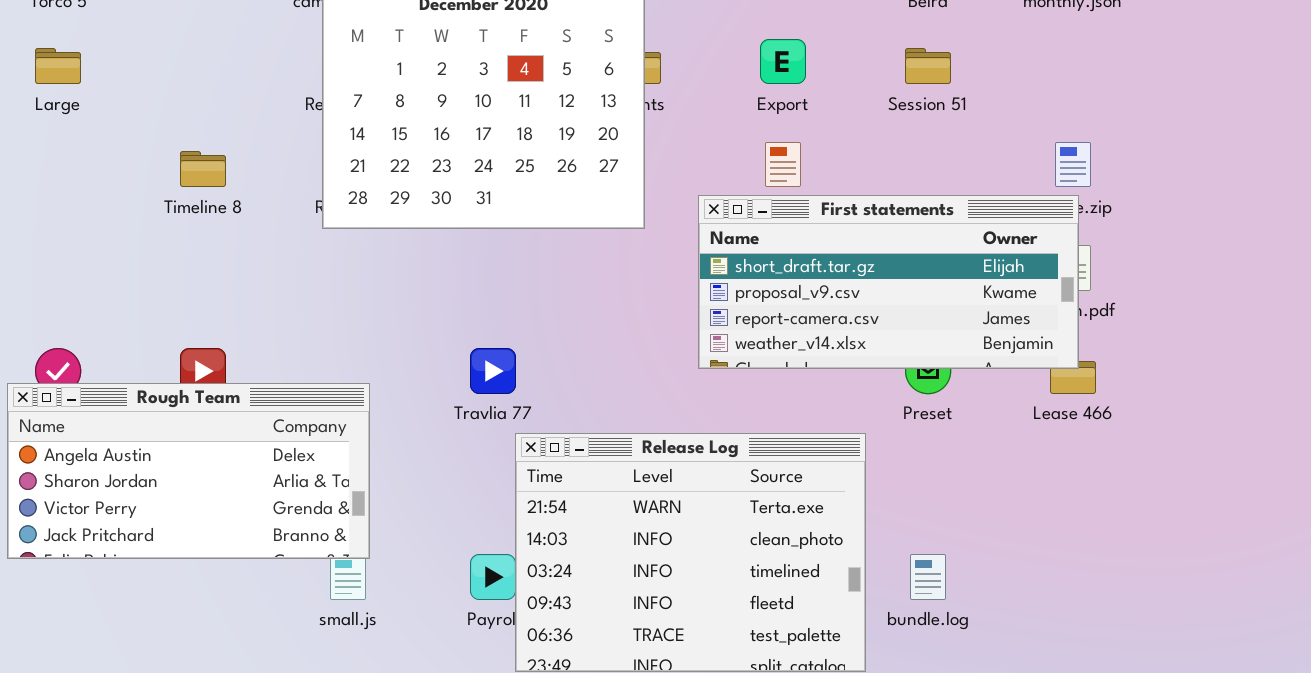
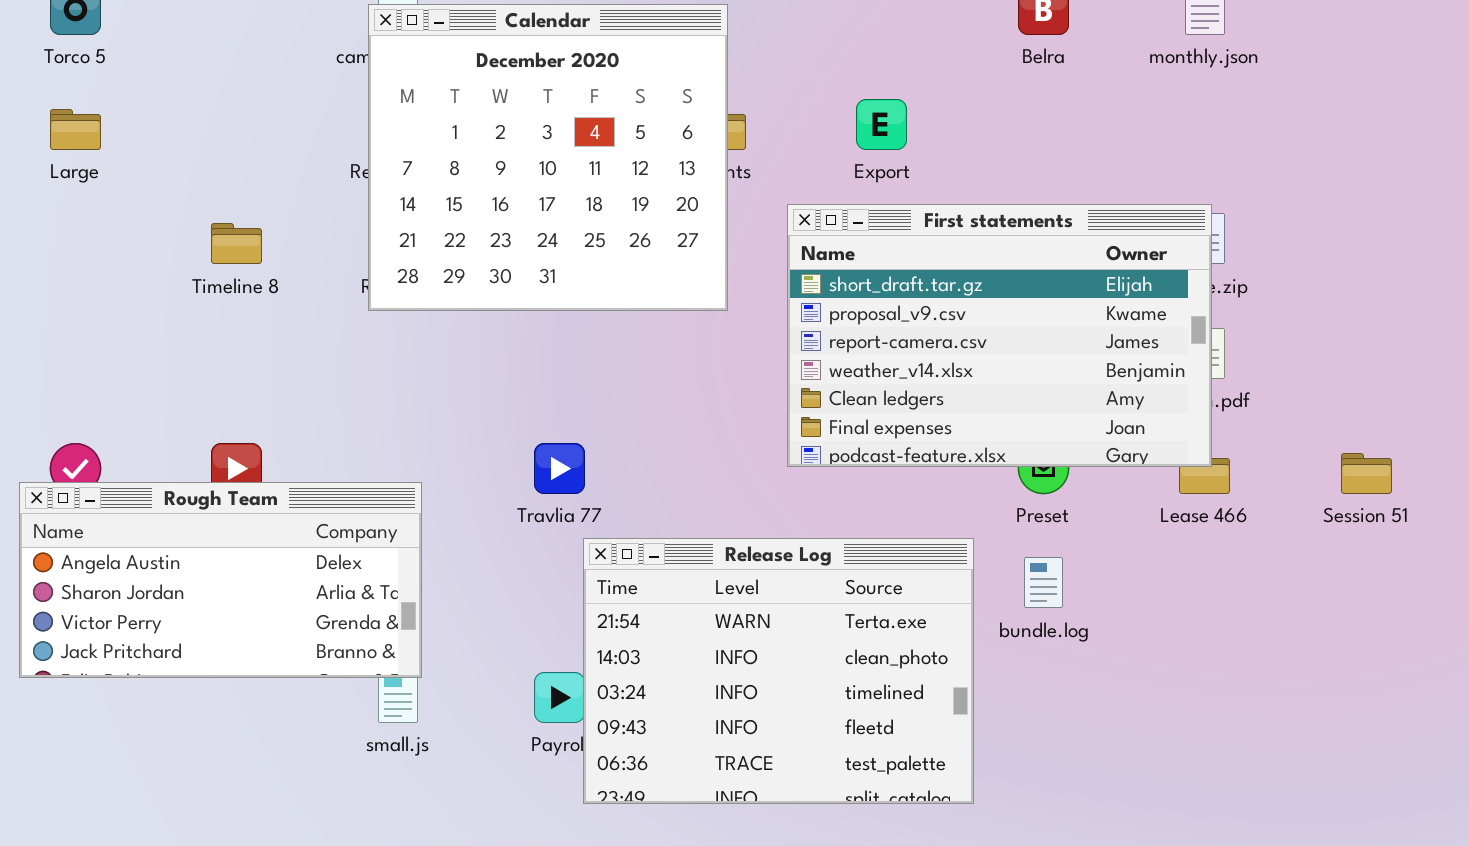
Session 51: [905,48,951,84] -> [1341,453,1392,494], moved
First statements: [698,195,1079,369] -> [787,204,1212,467], resized
bundle.log: [910,554,946,600] -> [1024,557,1063,608], moved

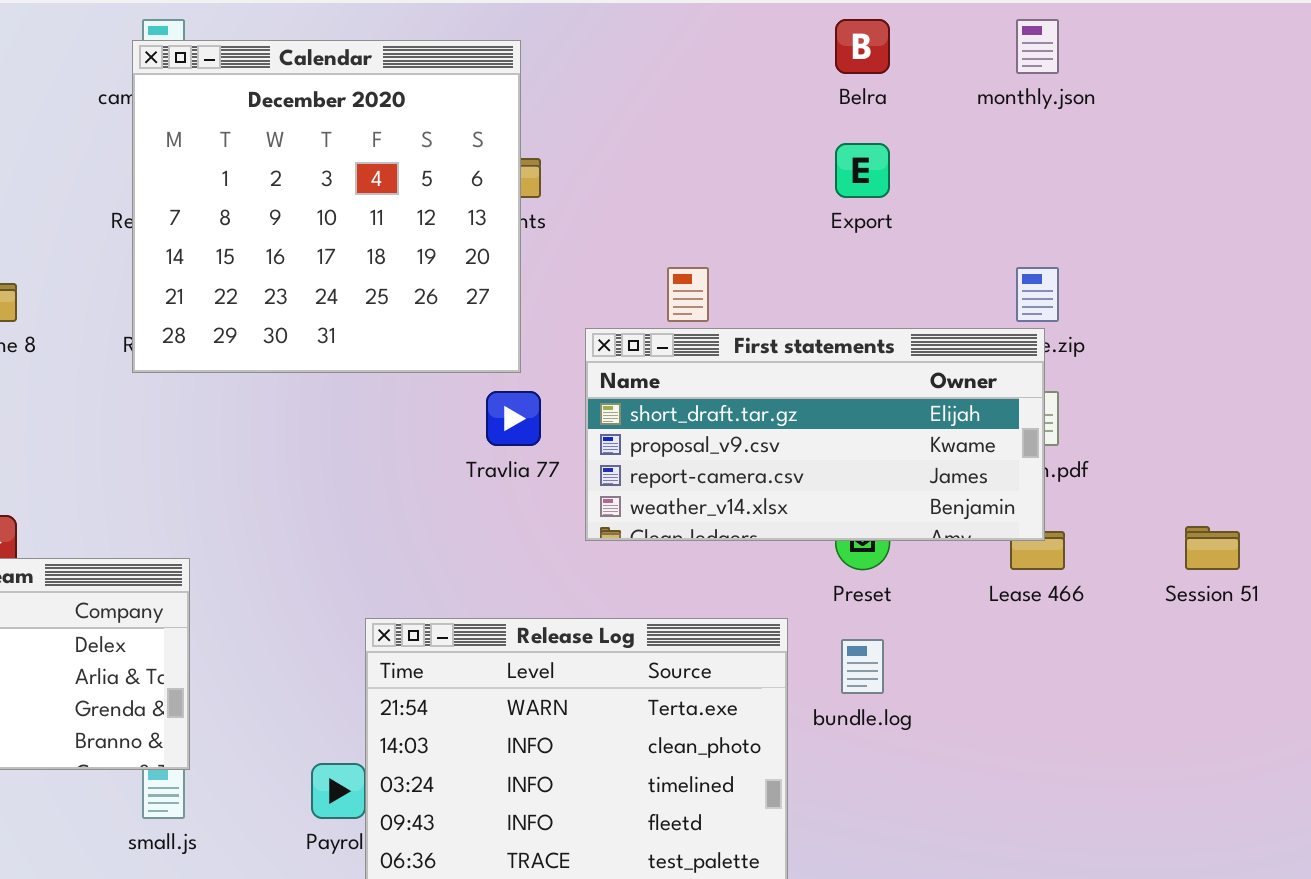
Export: [856,99,907,150] -> [835,143,890,198], moved
First statements: [787,204,1212,467] -> [585,328,1045,541], resized
Travlia 77: [534,443,585,494] -> [486,391,541,446], moved

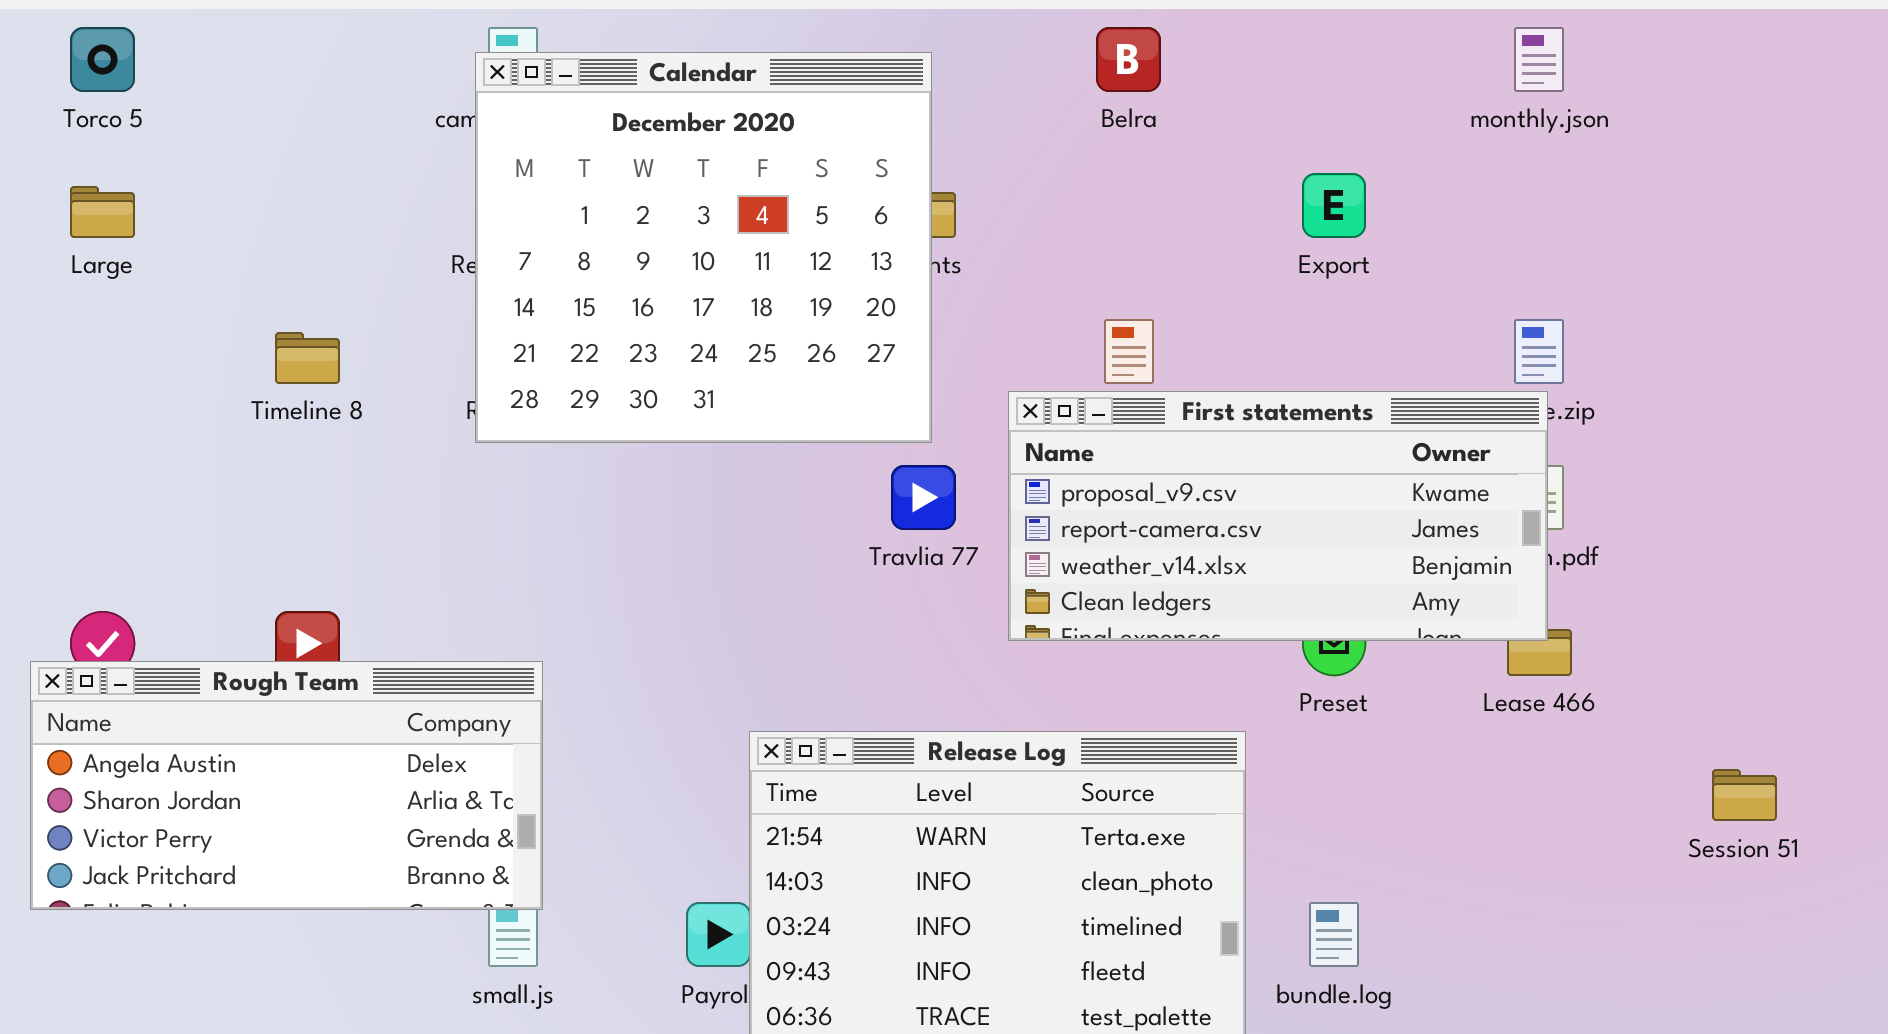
Belra: [835,19,890,74] -> [1096,27,1161,92], moved
First statements: [585,328,1045,541] -> [1008,391,1548,641], scrolled down 1 row
Session 51: [1185,526,1240,570] -> [1712,769,1777,821], moved
bundle.log: [841,639,884,694] -> [1309,902,1359,967], moved

